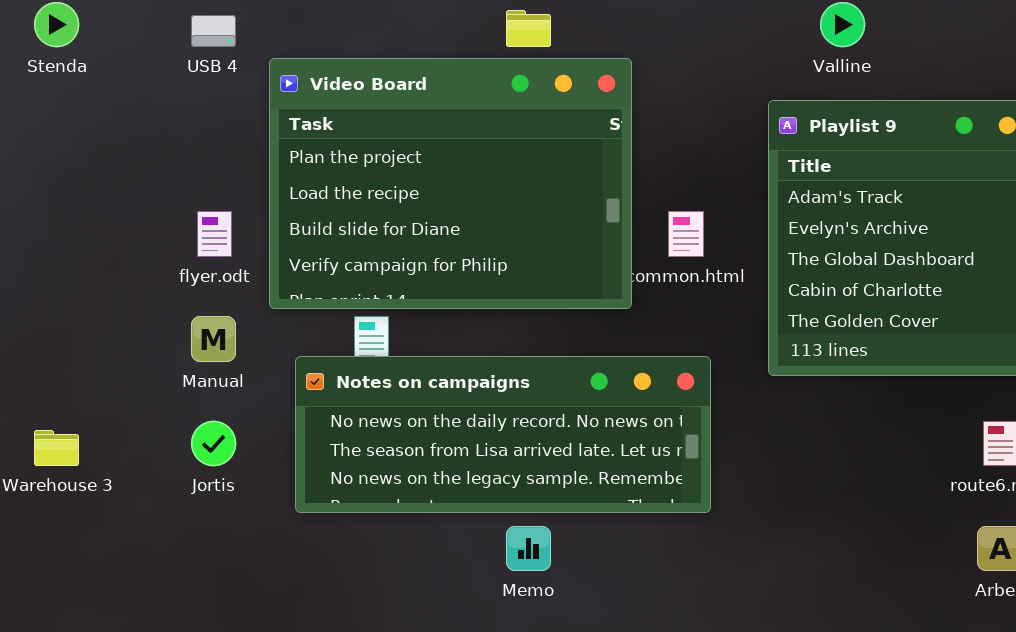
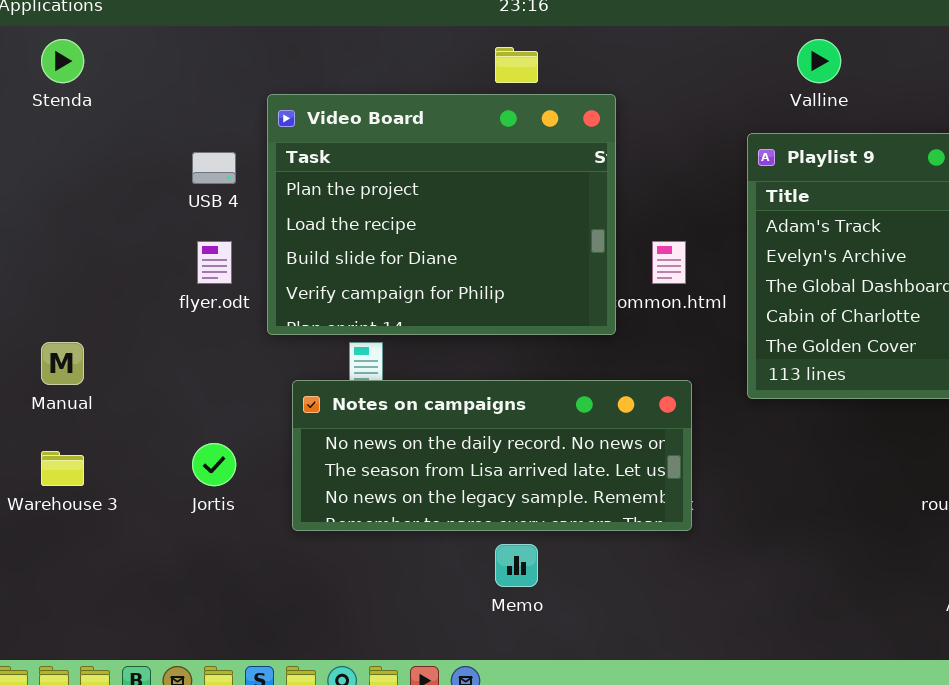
USB 4: [191,15,236,47] -> [192,152,236,184], moved
Manual: [191,316,236,362] -> [41,342,84,385], moved

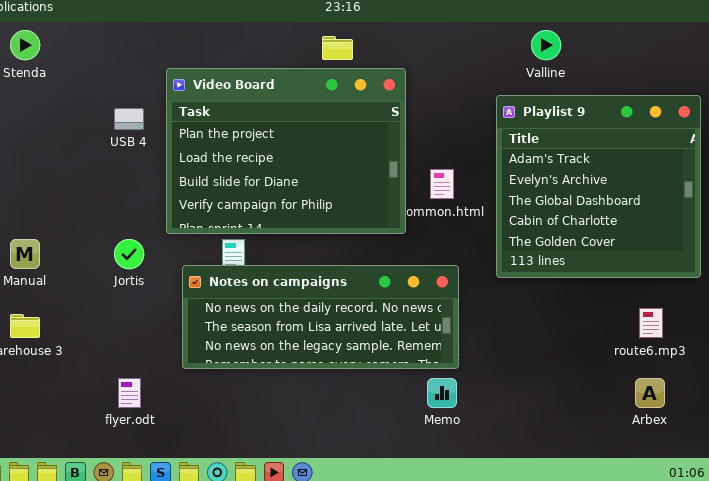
flyer.odt: [197,241,232,284] -> [118,378,141,408], moved
Jortis: [192,443,236,486] -> [114,239,144,269], moved
Memo: [495,544,538,587] -> [427,378,457,408], moved

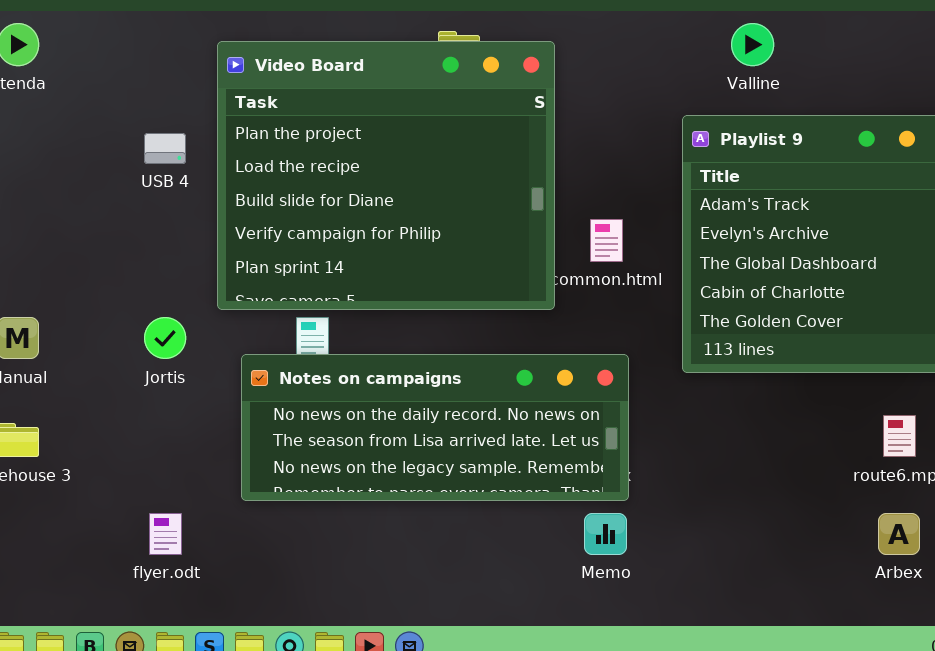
Video Board: [166,68,406,234] -> [217,41,555,310], resized

